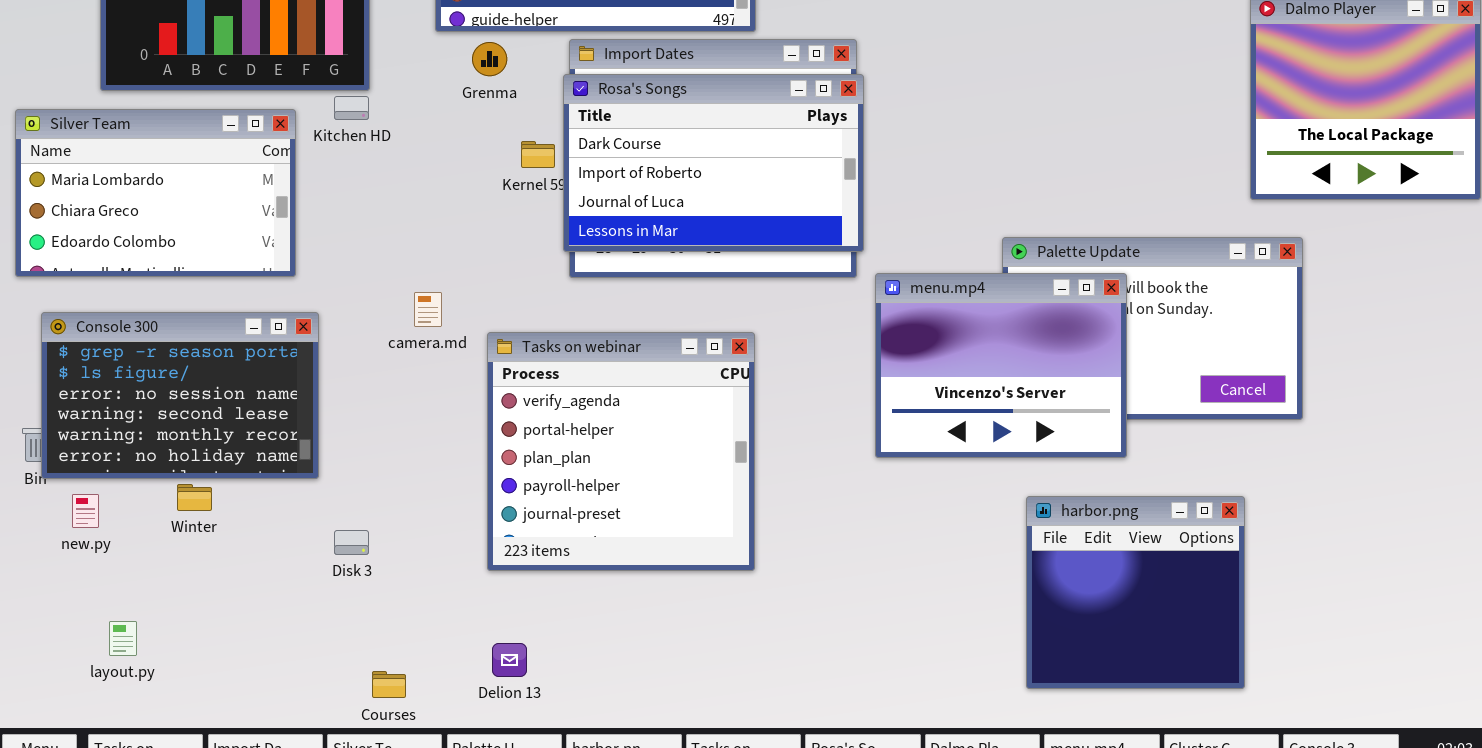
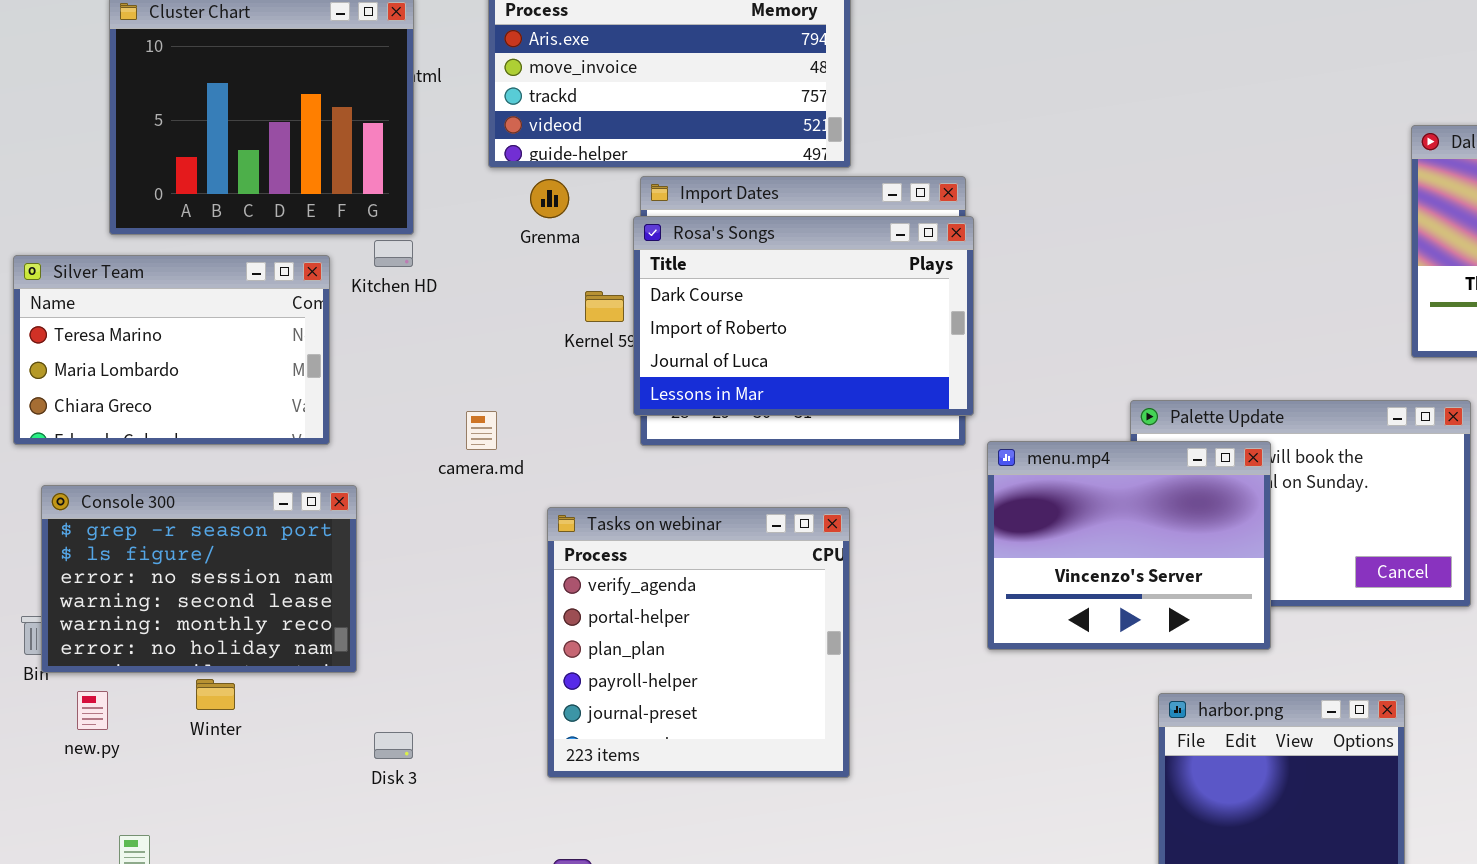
Silver Team: [15,109,296,277] -> [13,255,330,445], scrolled up 1 row
camera.md: [414,292,442,327] -> [466,411,497,450], moved

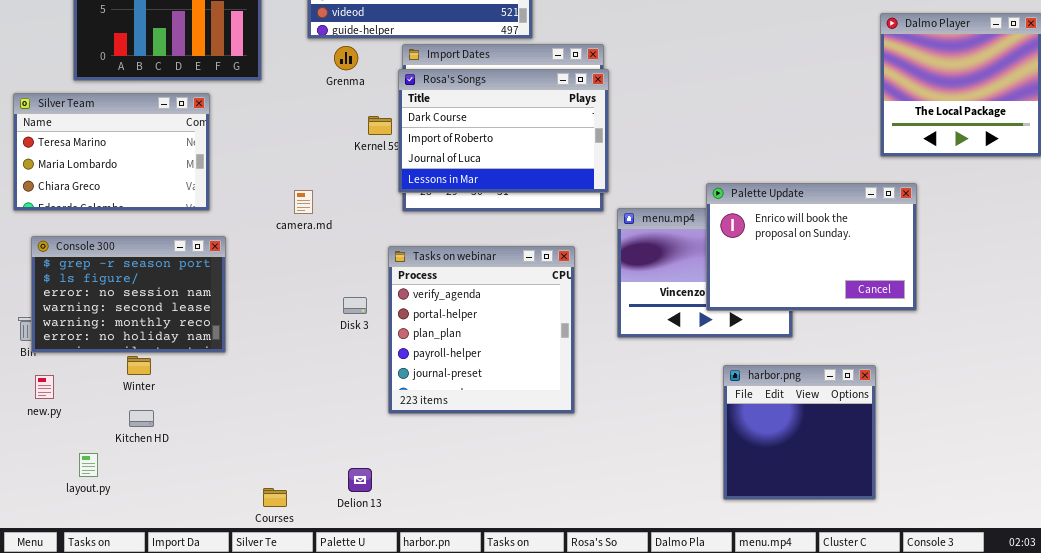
Kitchen HD: [374,240,413,267] -> [129,410,154,427], moved
Palette Update: [1130,400,1471,607] -> [706,183,917,311], raised
Tasks on webinar: [547,507,850,778] -> [388,246,575,414], moved
new.py: [77,691,108,730] -> [35,375,54,399], moved
Disk 3: [374,732,413,759] -> [343,297,367,314], moved

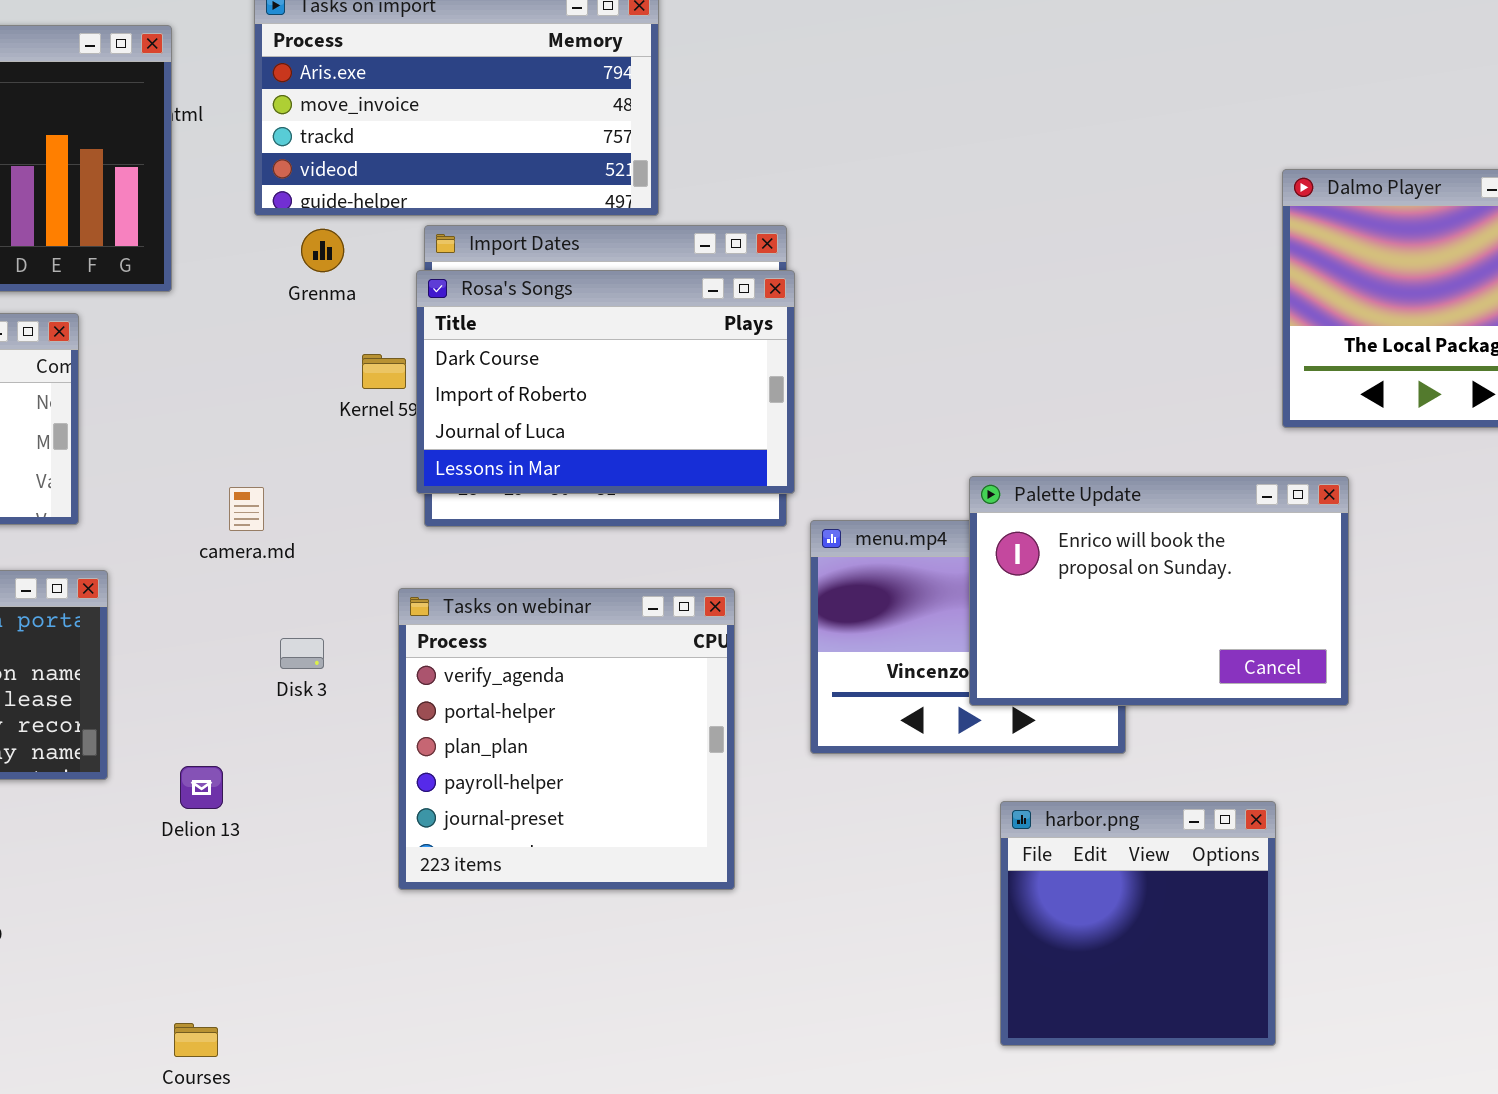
Disk 3: [343,297,367,314] -> [280,638,324,669], moved
Delion 13: [348,468,372,492] -> [180,766,223,809], moved

